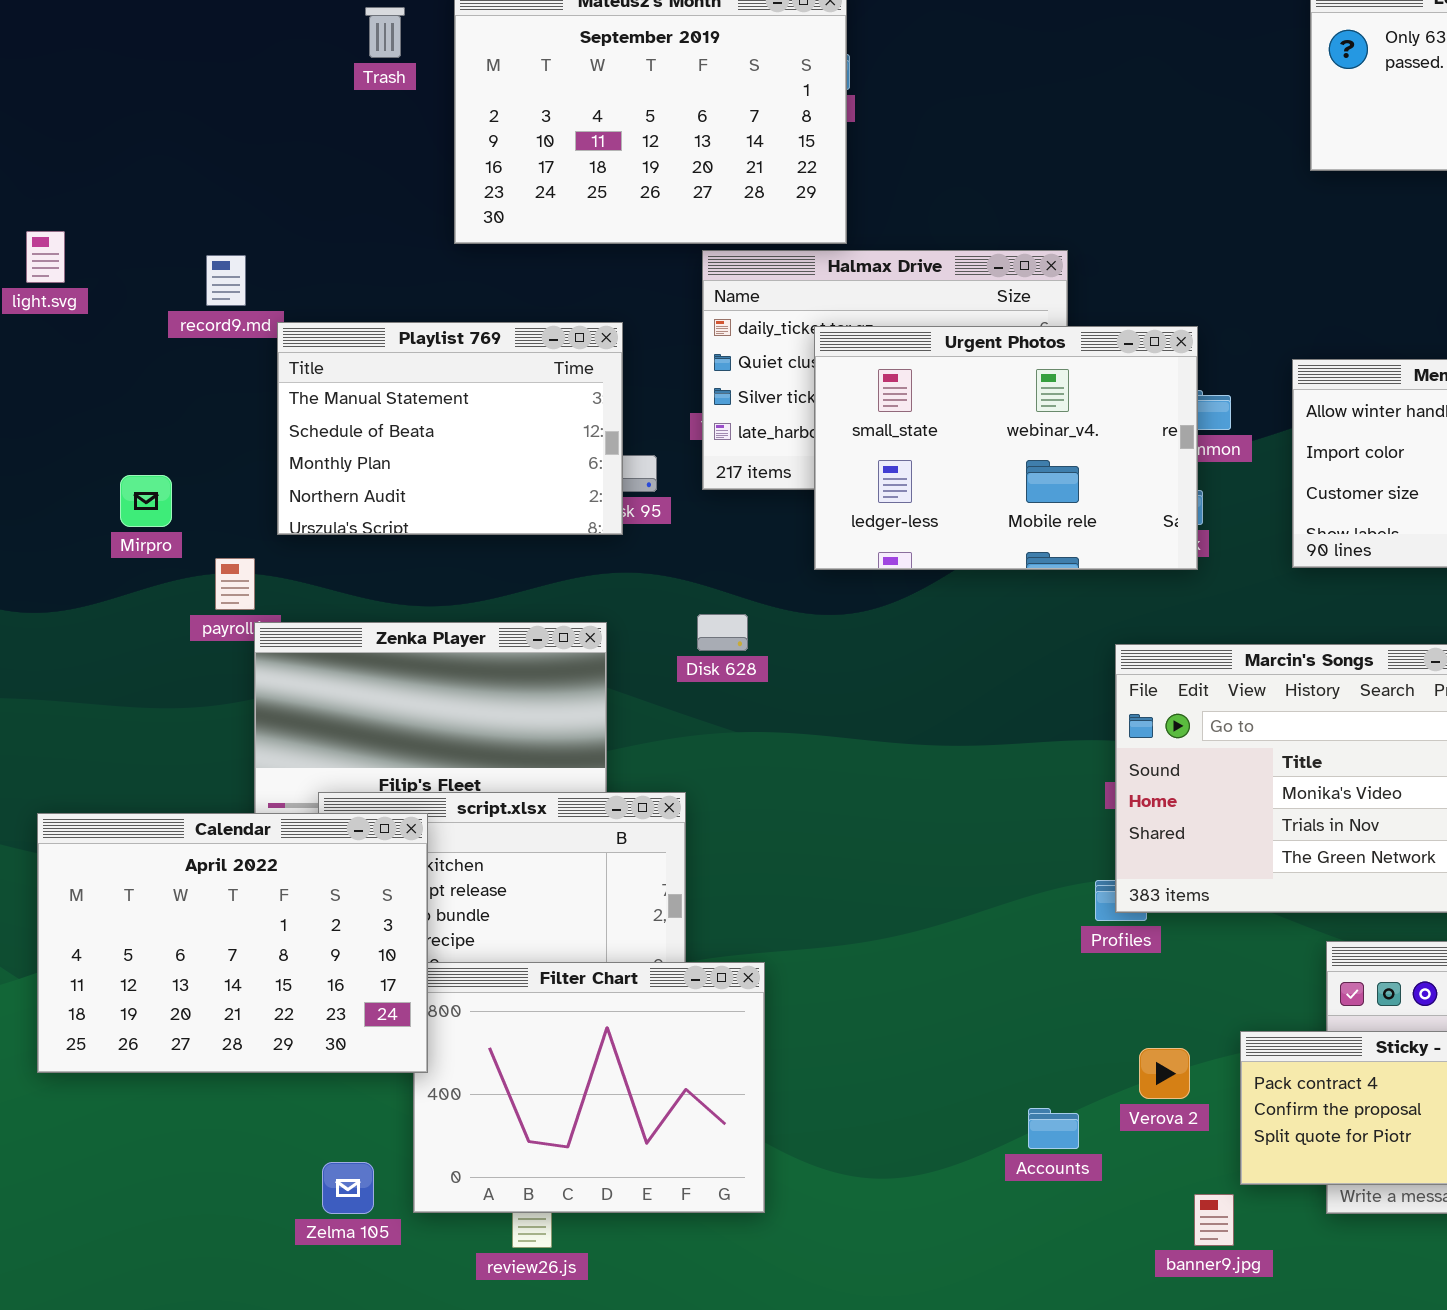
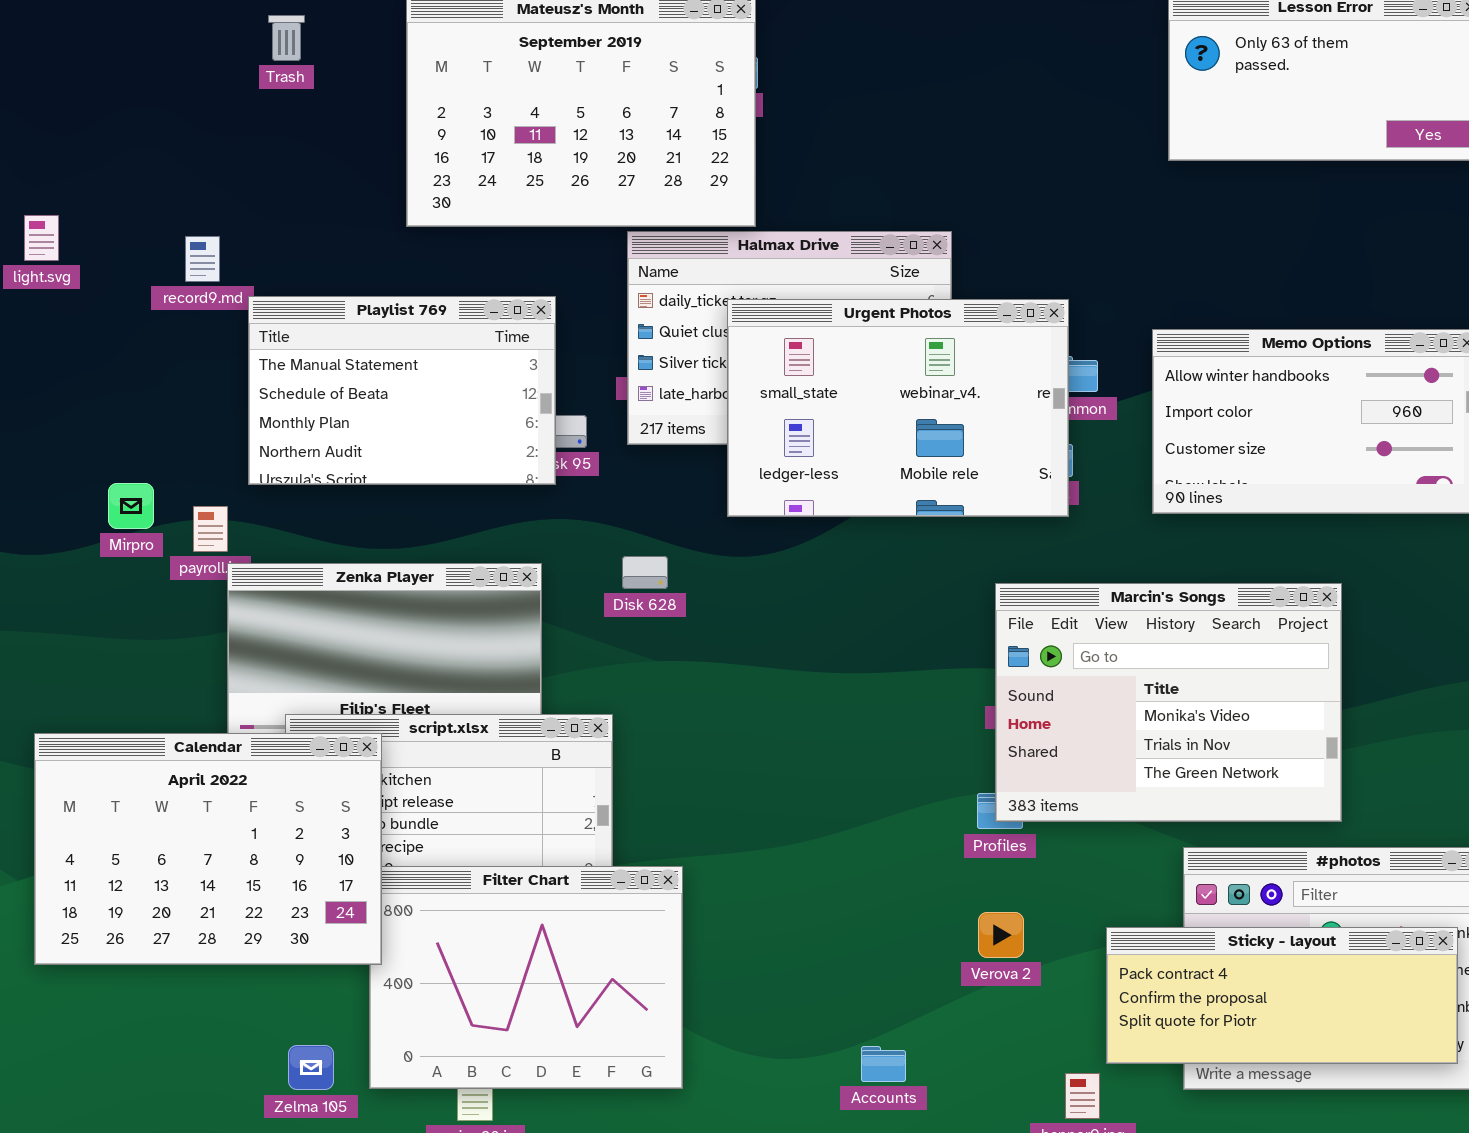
Trash: [365,7,405,58] -> [268,15,305,61], moved
Mirpro: [120,475,172,527] -> [108,483,154,529], moved
Verova 2: [1139,1048,1190,1099] -> [978,912,1024,958], moved
Accounts: [1028,1108,1079,1149] -> [861,1046,906,1082], moved

